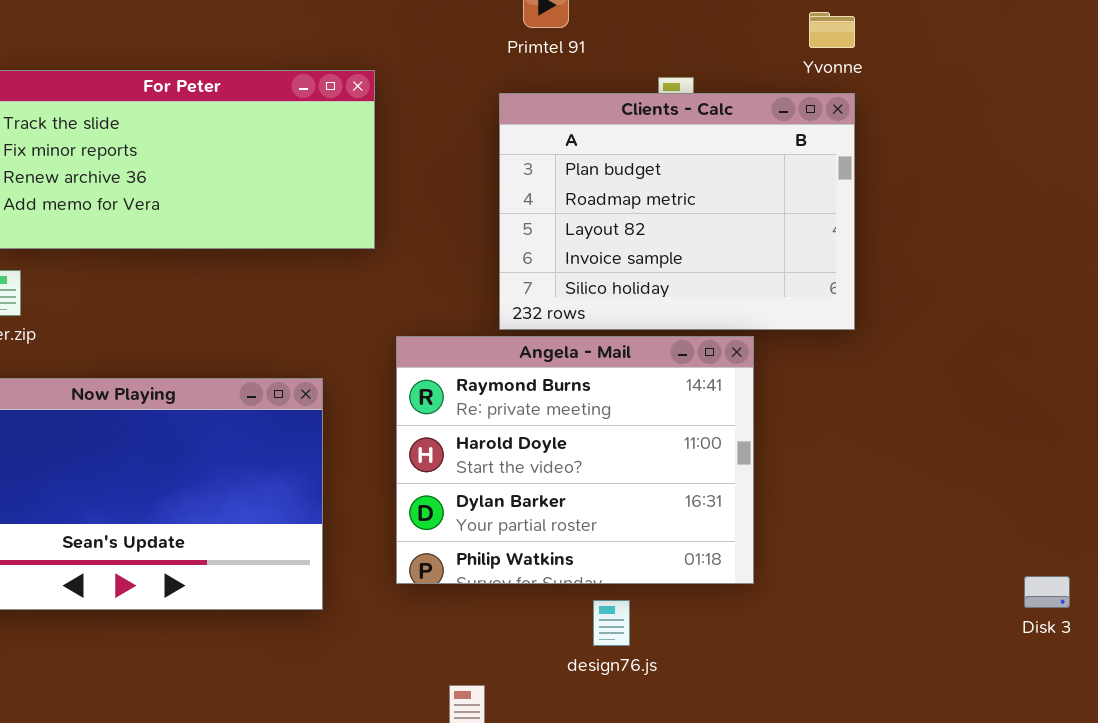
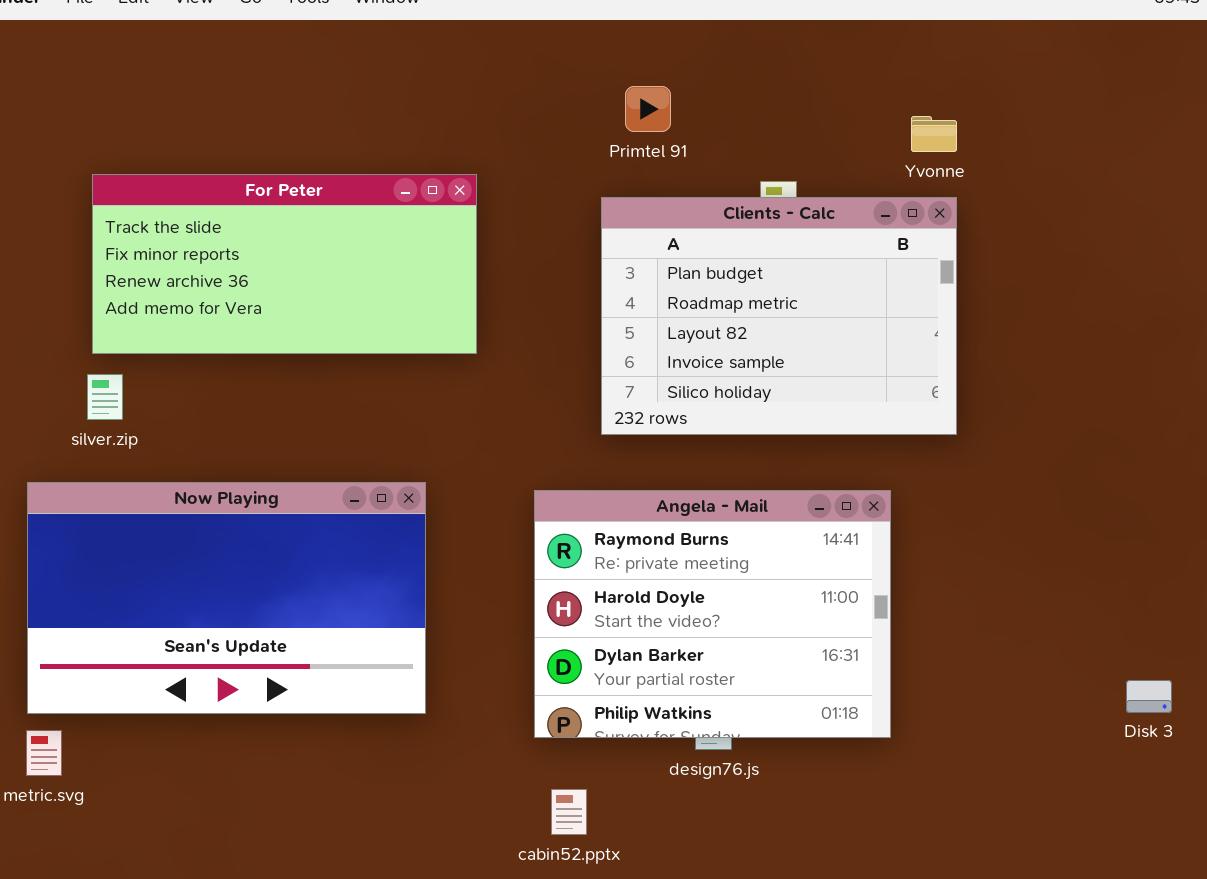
Angela - Mail: [396,336,754,584] -> [534,490,891,738], moved

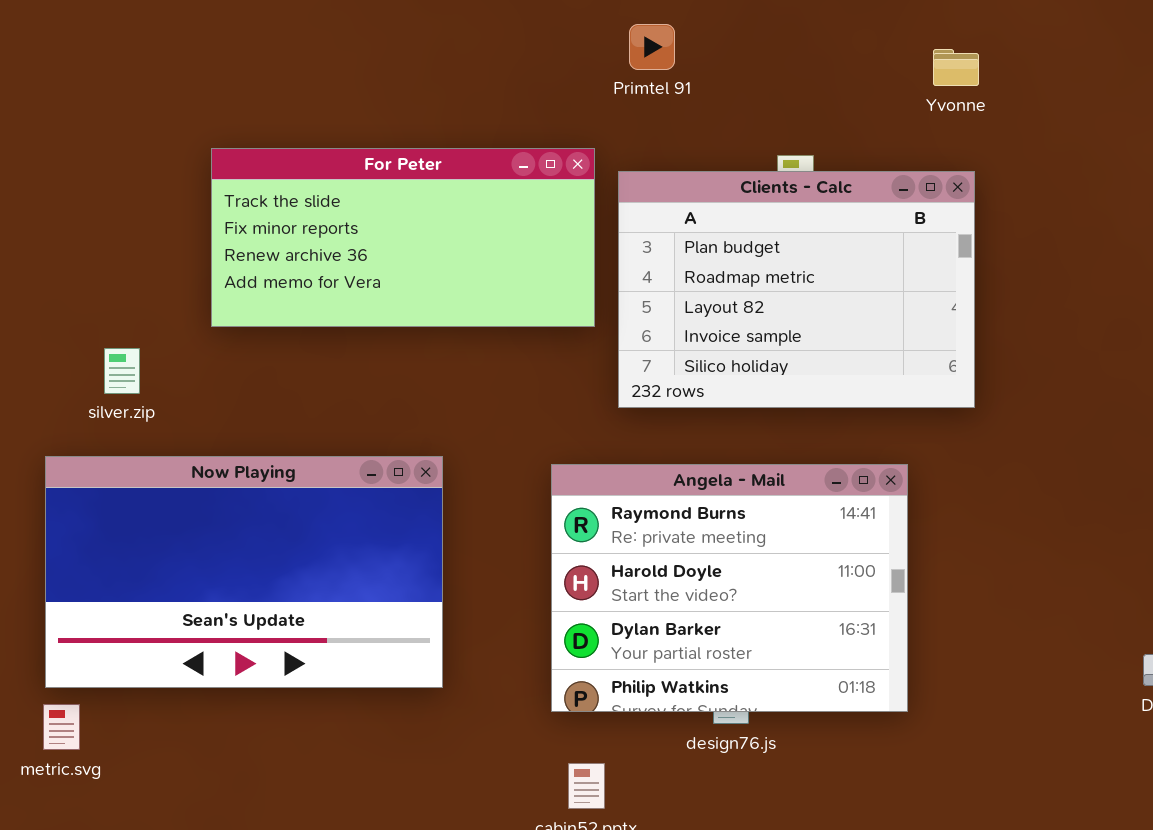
Primtel 91: [625,86,671,132] -> [629,24,675,70], moved
Yvonne: [911,116,957,152] -> [933,49,979,86], moved
For Peter: [92,174,477,354] -> [211,148,595,327], moved

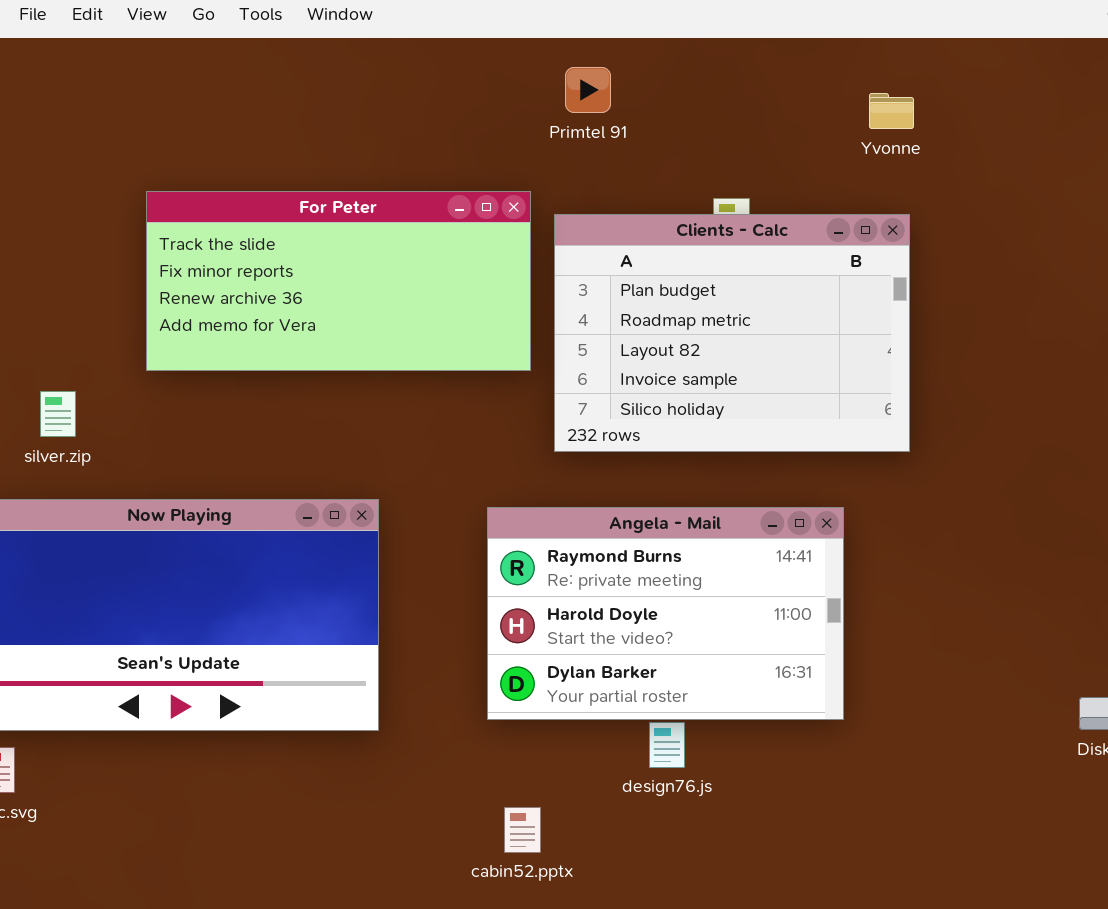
Angela - Mail: [551,464,908,712] -> [487,507,844,720], resized

